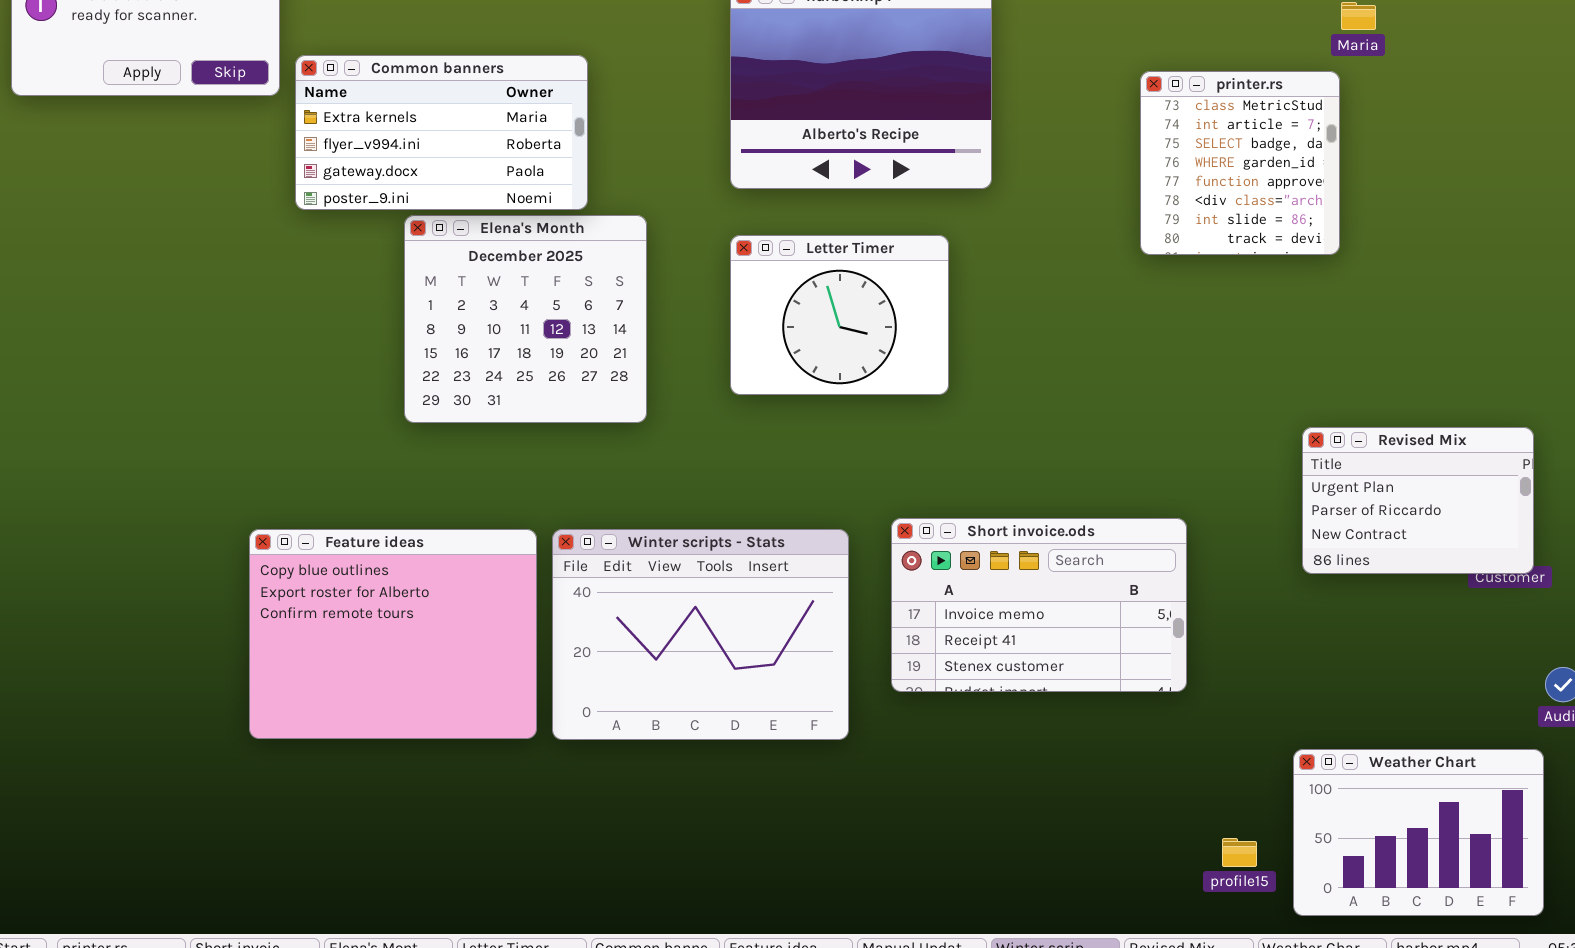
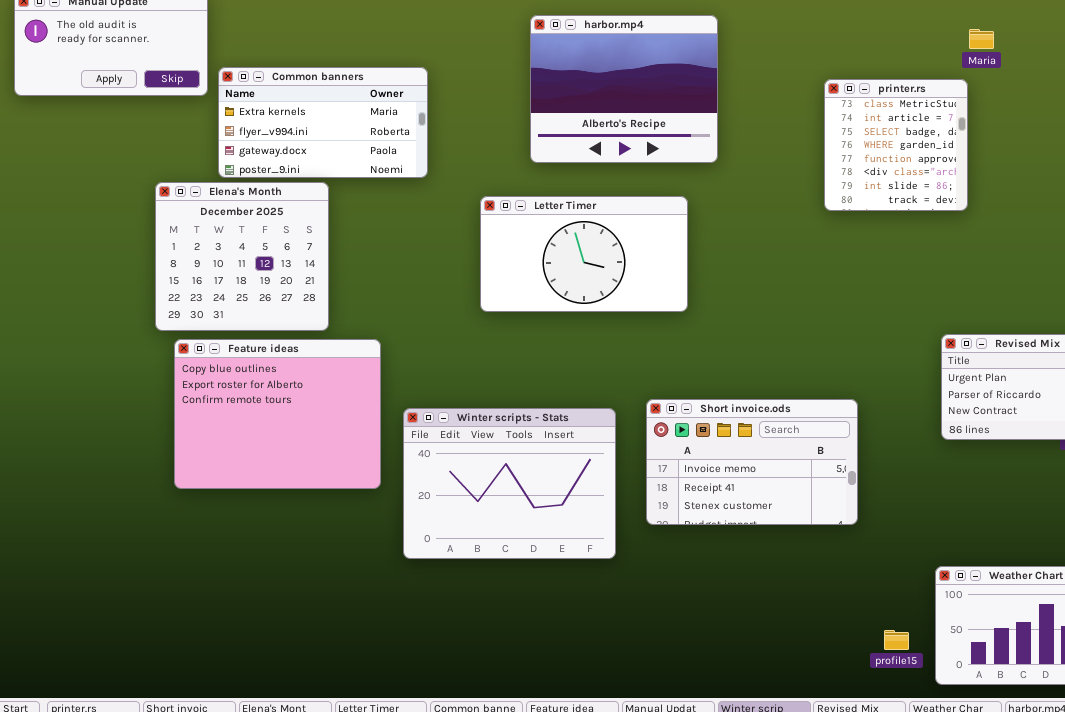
Elena's Month: [404,215,647,423] -> [155,182,329,331], moved
Letter Timer: [730,235,949,395] -> [480,196,688,312], resized
Feature ideas: [249,529,537,739] -> [174,339,381,489], moved

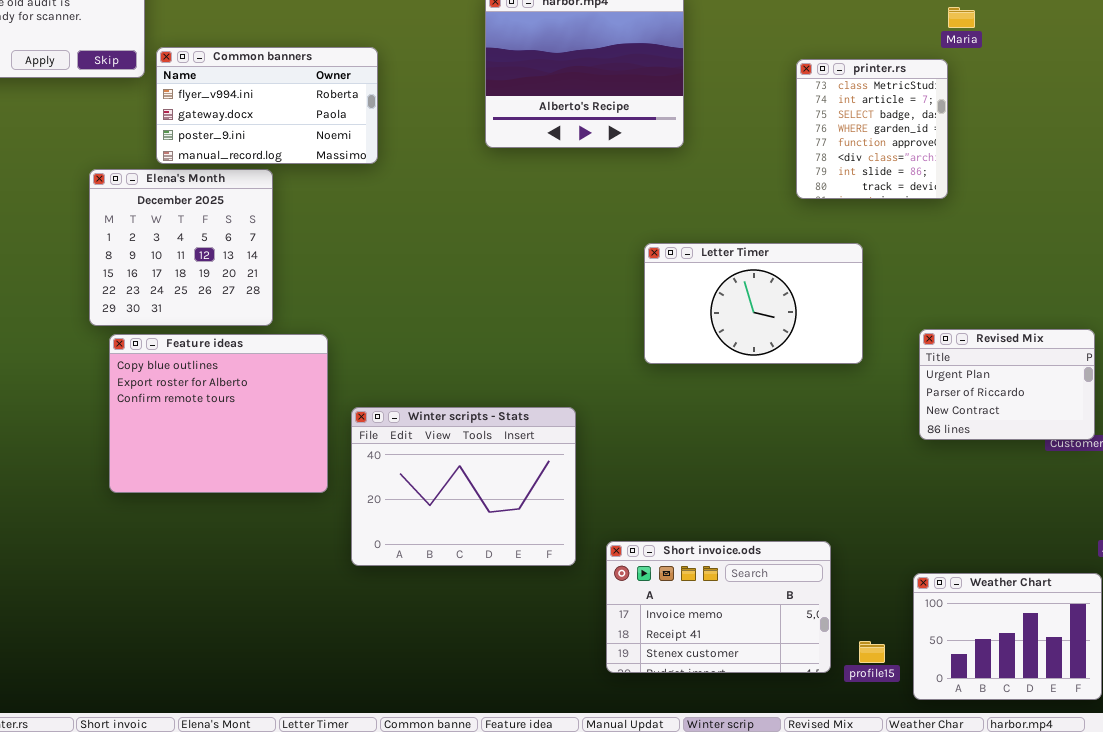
Common banners: [218,67,428,178] -> [156,47,378,164], scrolled down 1 row
Letter Timer: [480,196,688,312] -> [644,243,863,364], moved
Short invoice.ods: [646,399,858,525] -> [606,541,831,673], moved

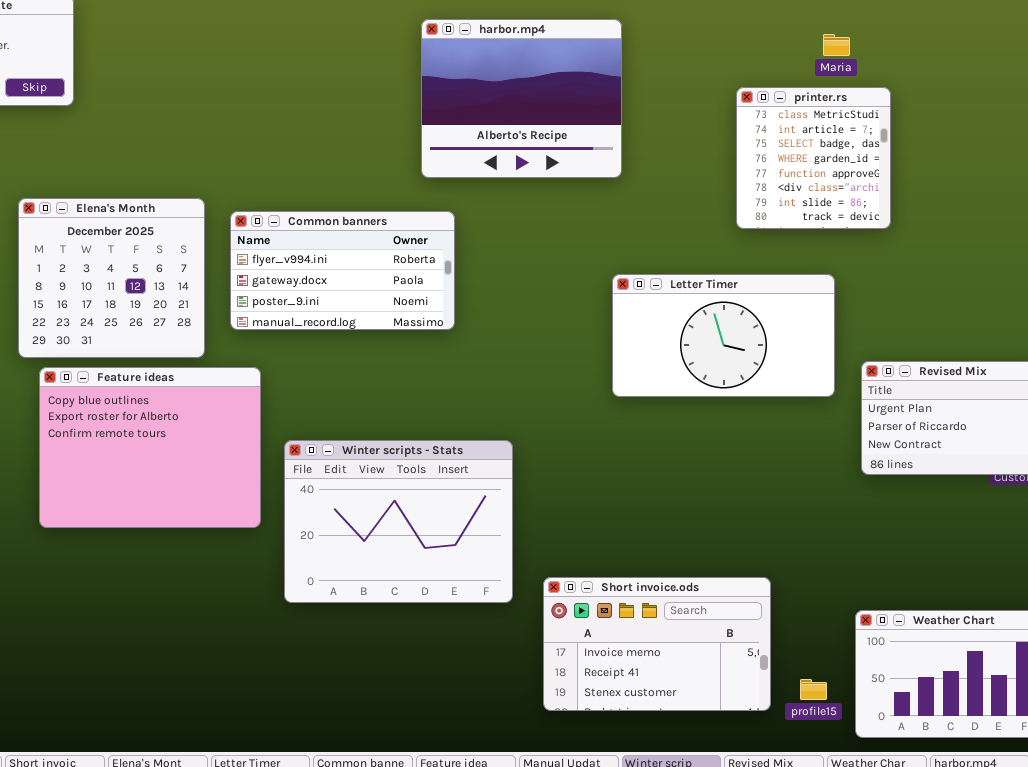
Maria: [948,7,975,28] -> [823,34,850,56], moved
Common banners: [156,47,378,164] -> [230,211,455,330], moved
Letter Timer: [644,243,863,364] -> [612,274,835,397], moved

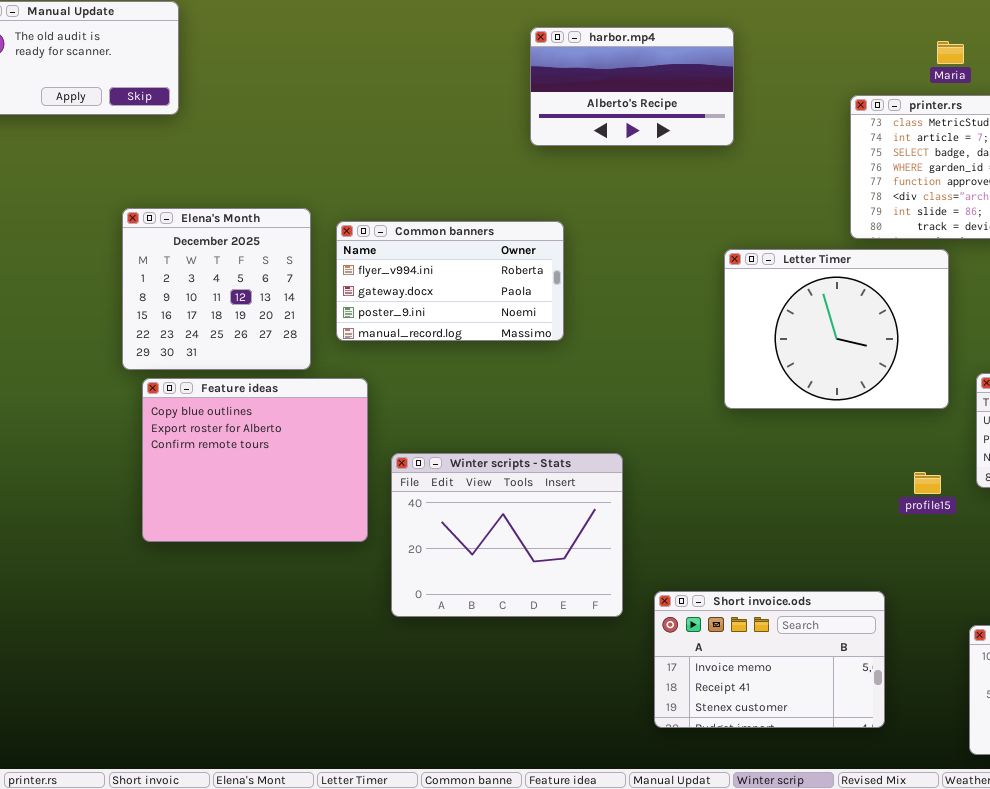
harbor.mp4: [421,19,622,178] -> [530,27,734,146], resized
Letter Timer: [612,274,835,397] -> [724,249,949,409], resized
profile15: [800,679,827,700] -> [914,472,941,494], moved

